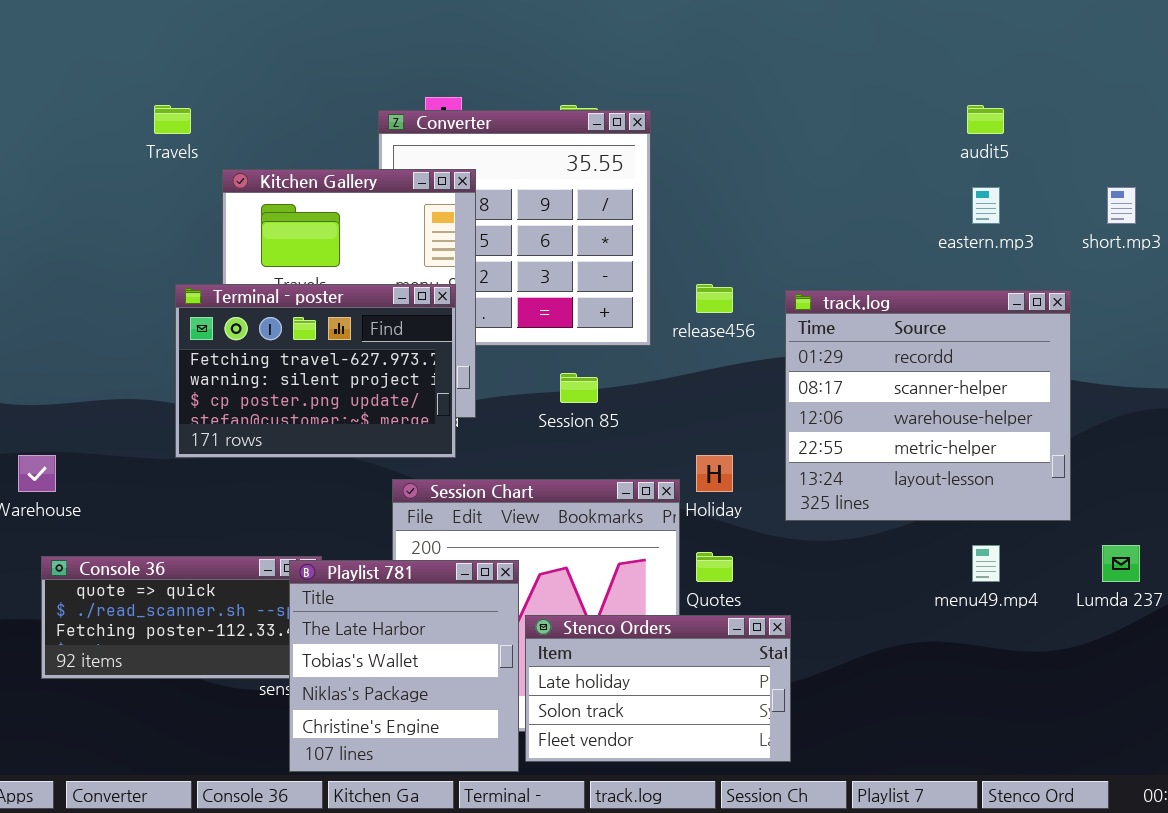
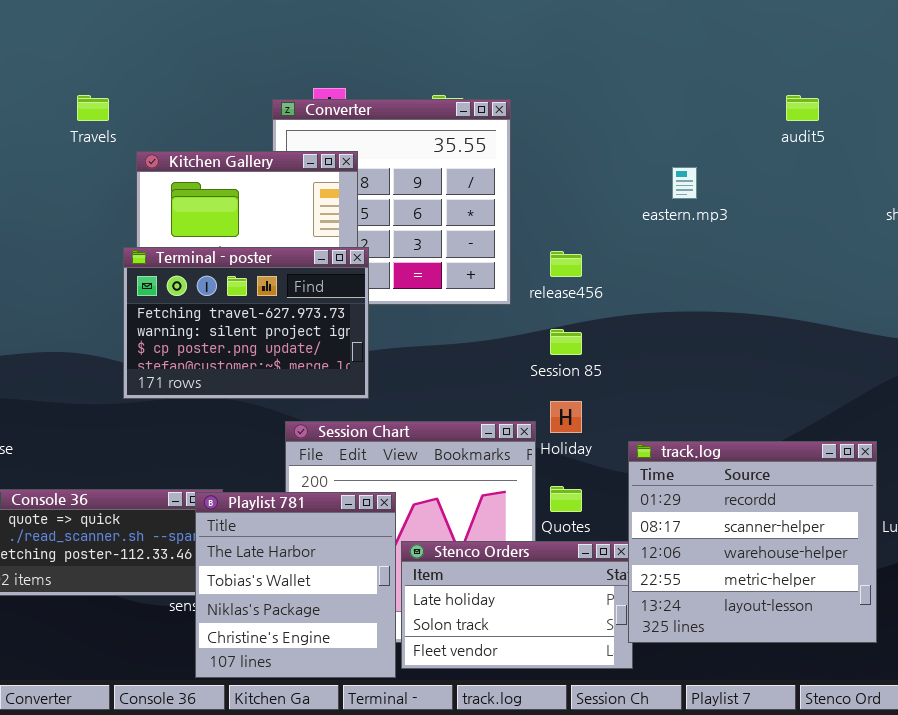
eastern.mp3: [972,187,1000,224] -> [672,167,697,199], moved
Terminal - poster: [175,284,456,458] -> [123,247,369,399], moved
track.log: [785,290,1071,521] -> [628,441,877,643], moved
Session 85: [560,373,598,403] -> [550,329,582,355], moved

